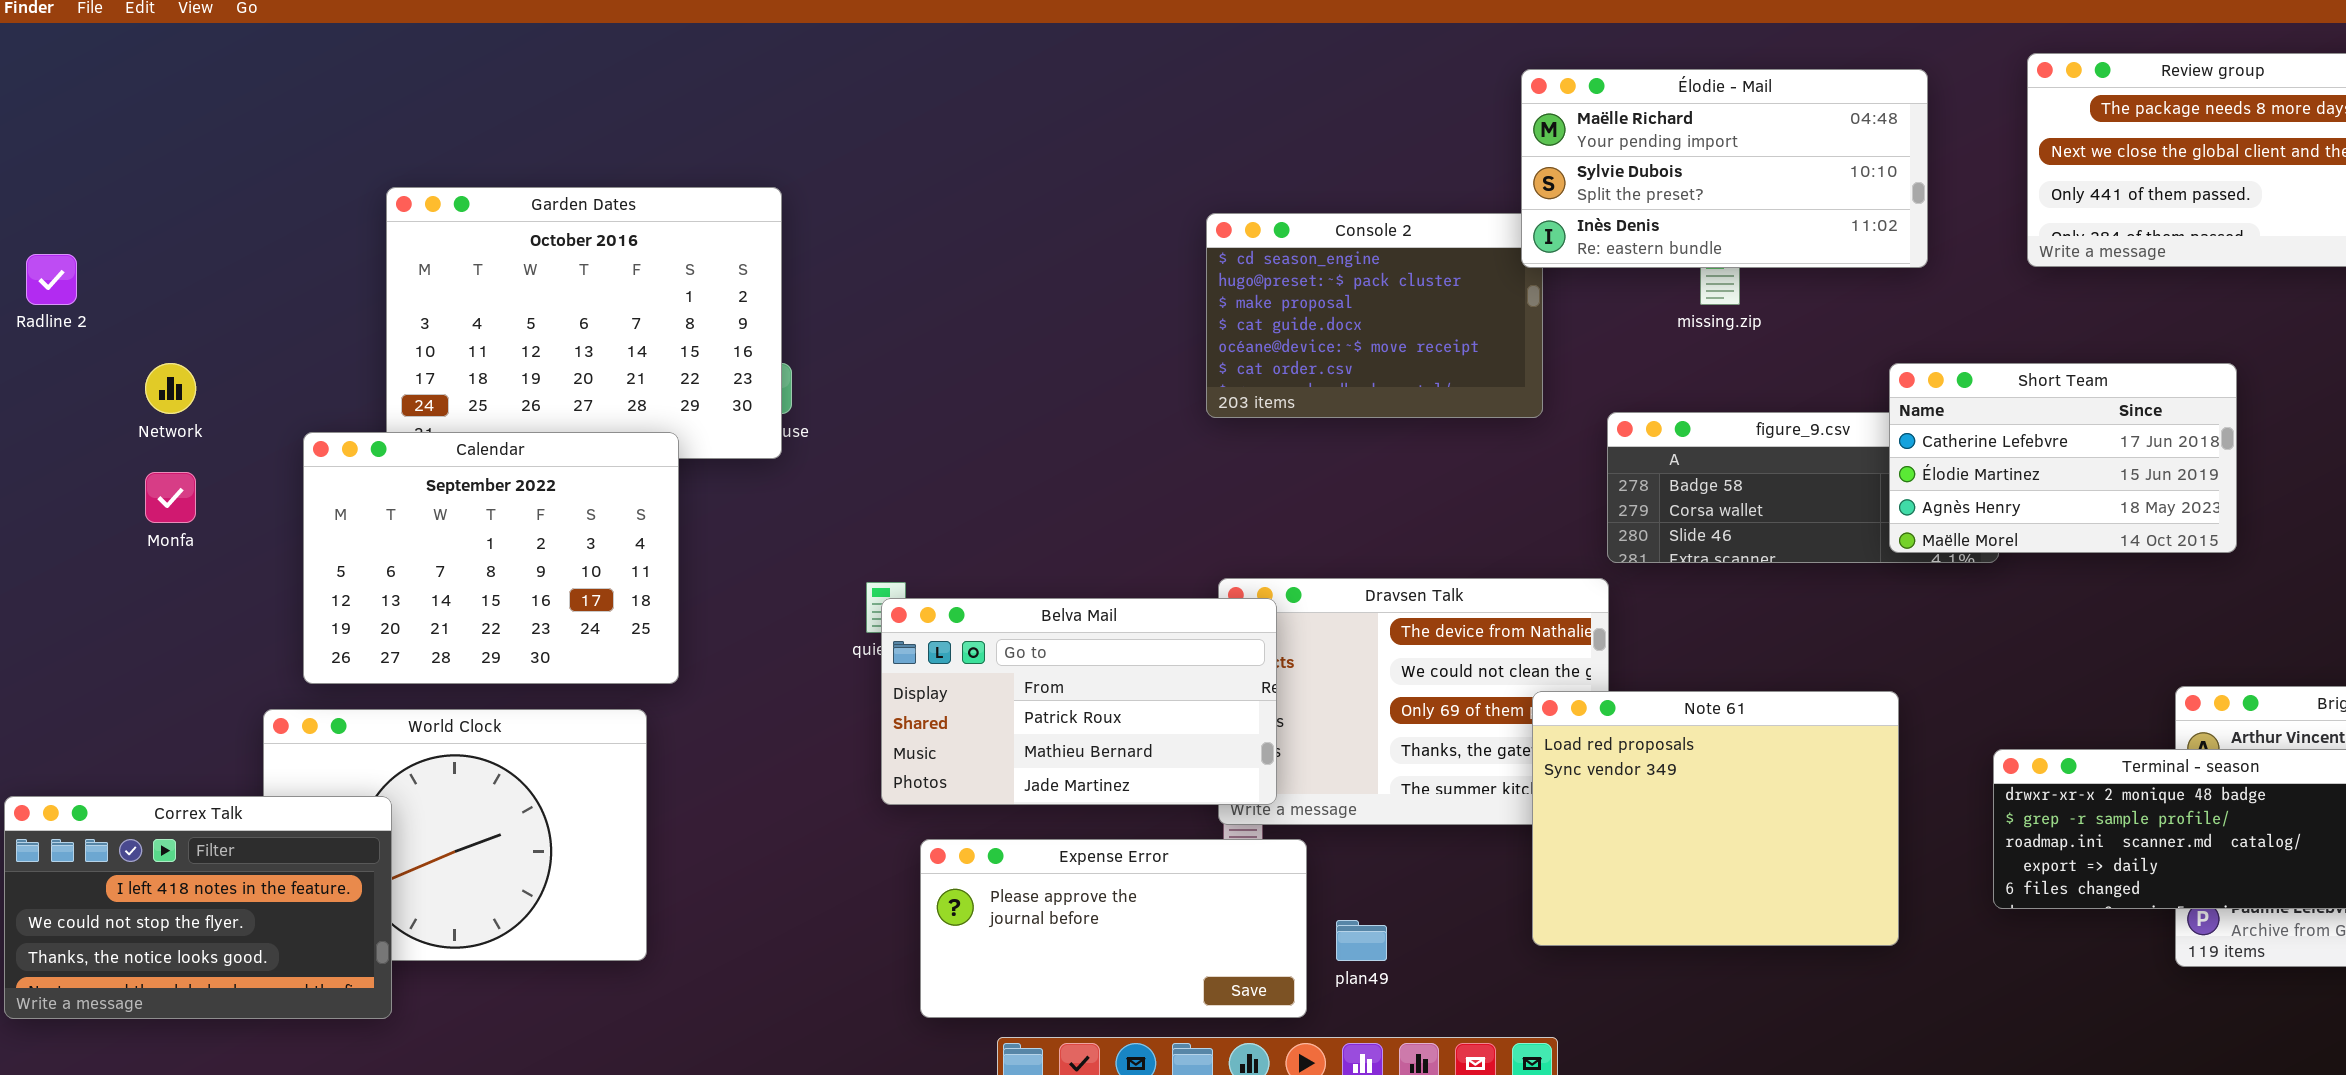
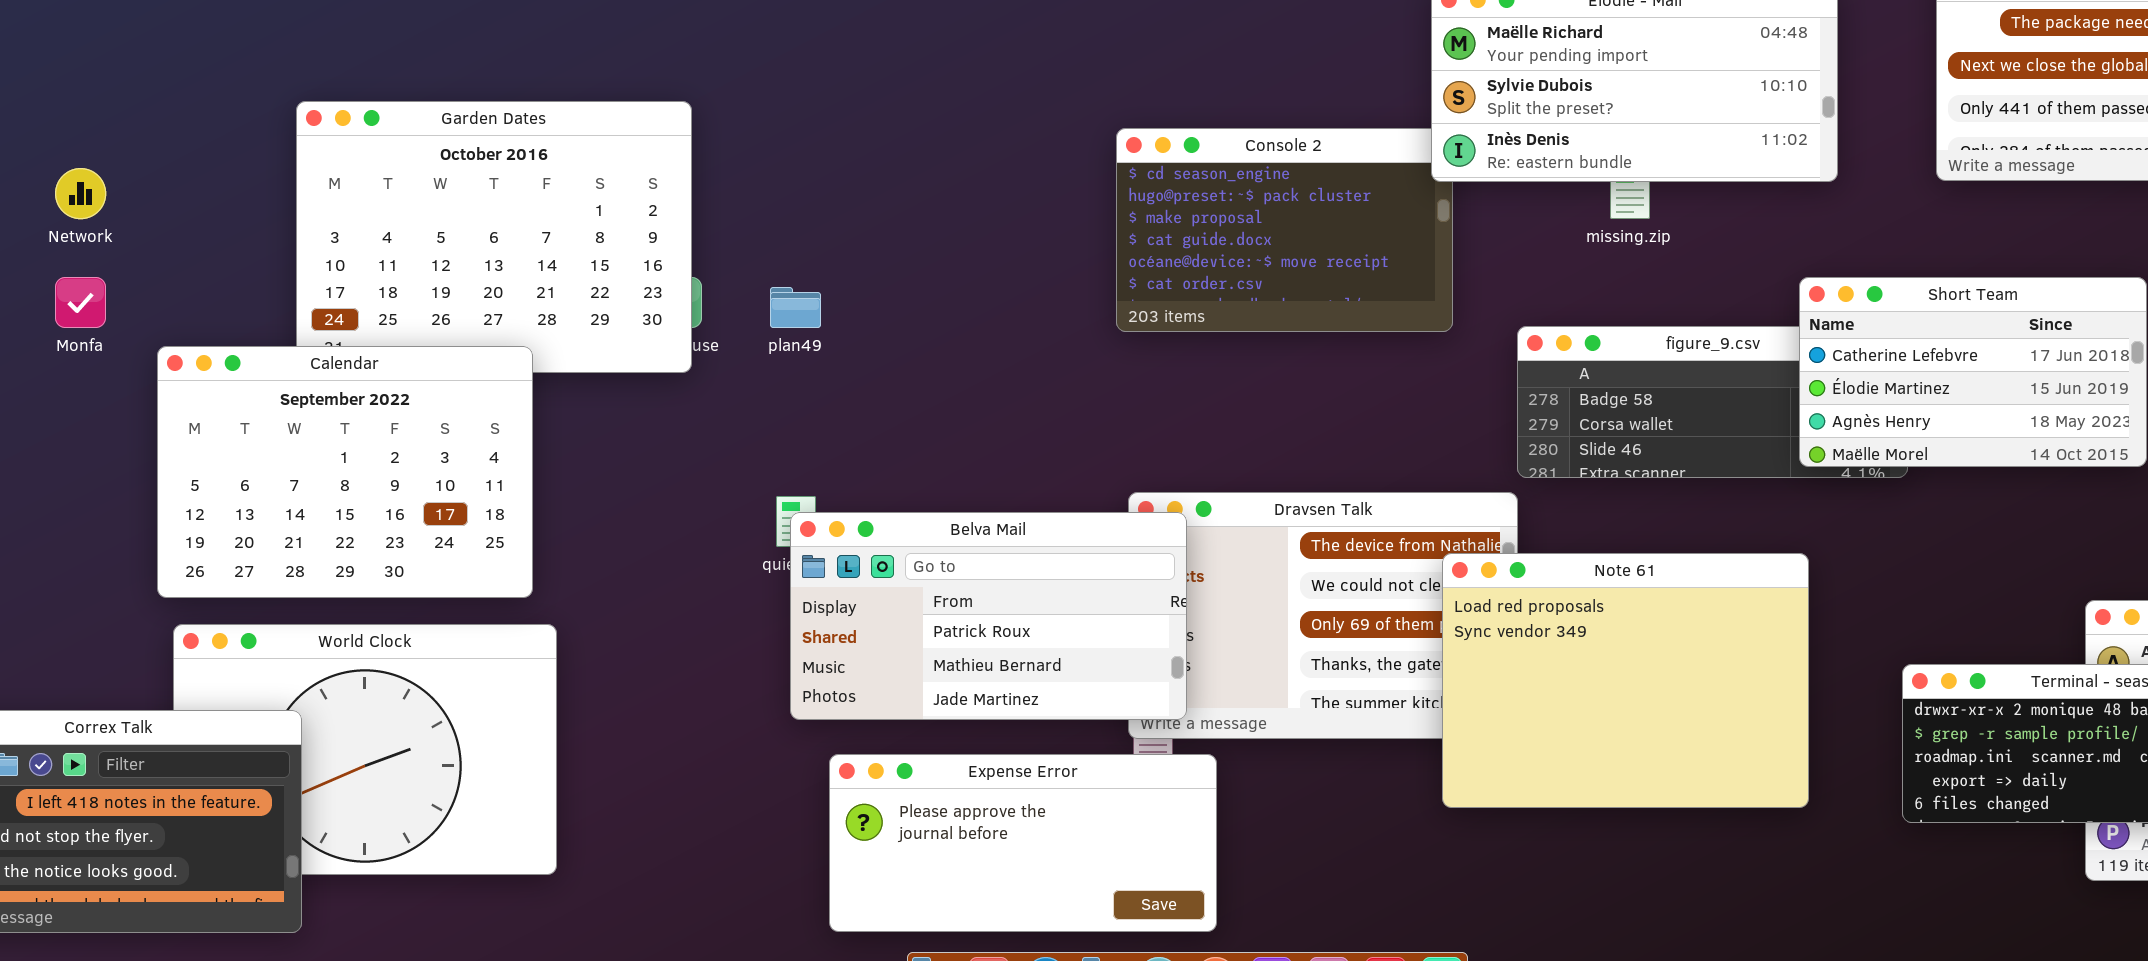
Network: [145,363,196,414] -> [55,168,106,219], moved
Calendar: [303,432,679,684] -> [157,346,533,598], moved
Monfa: [145,472,196,523] -> [55,277,106,328], moved
Note 61: [1532,691,1899,946] -> [1442,553,1809,808], moved
plan49: [1336,920,1387,961] -> [770,287,821,328], moved

